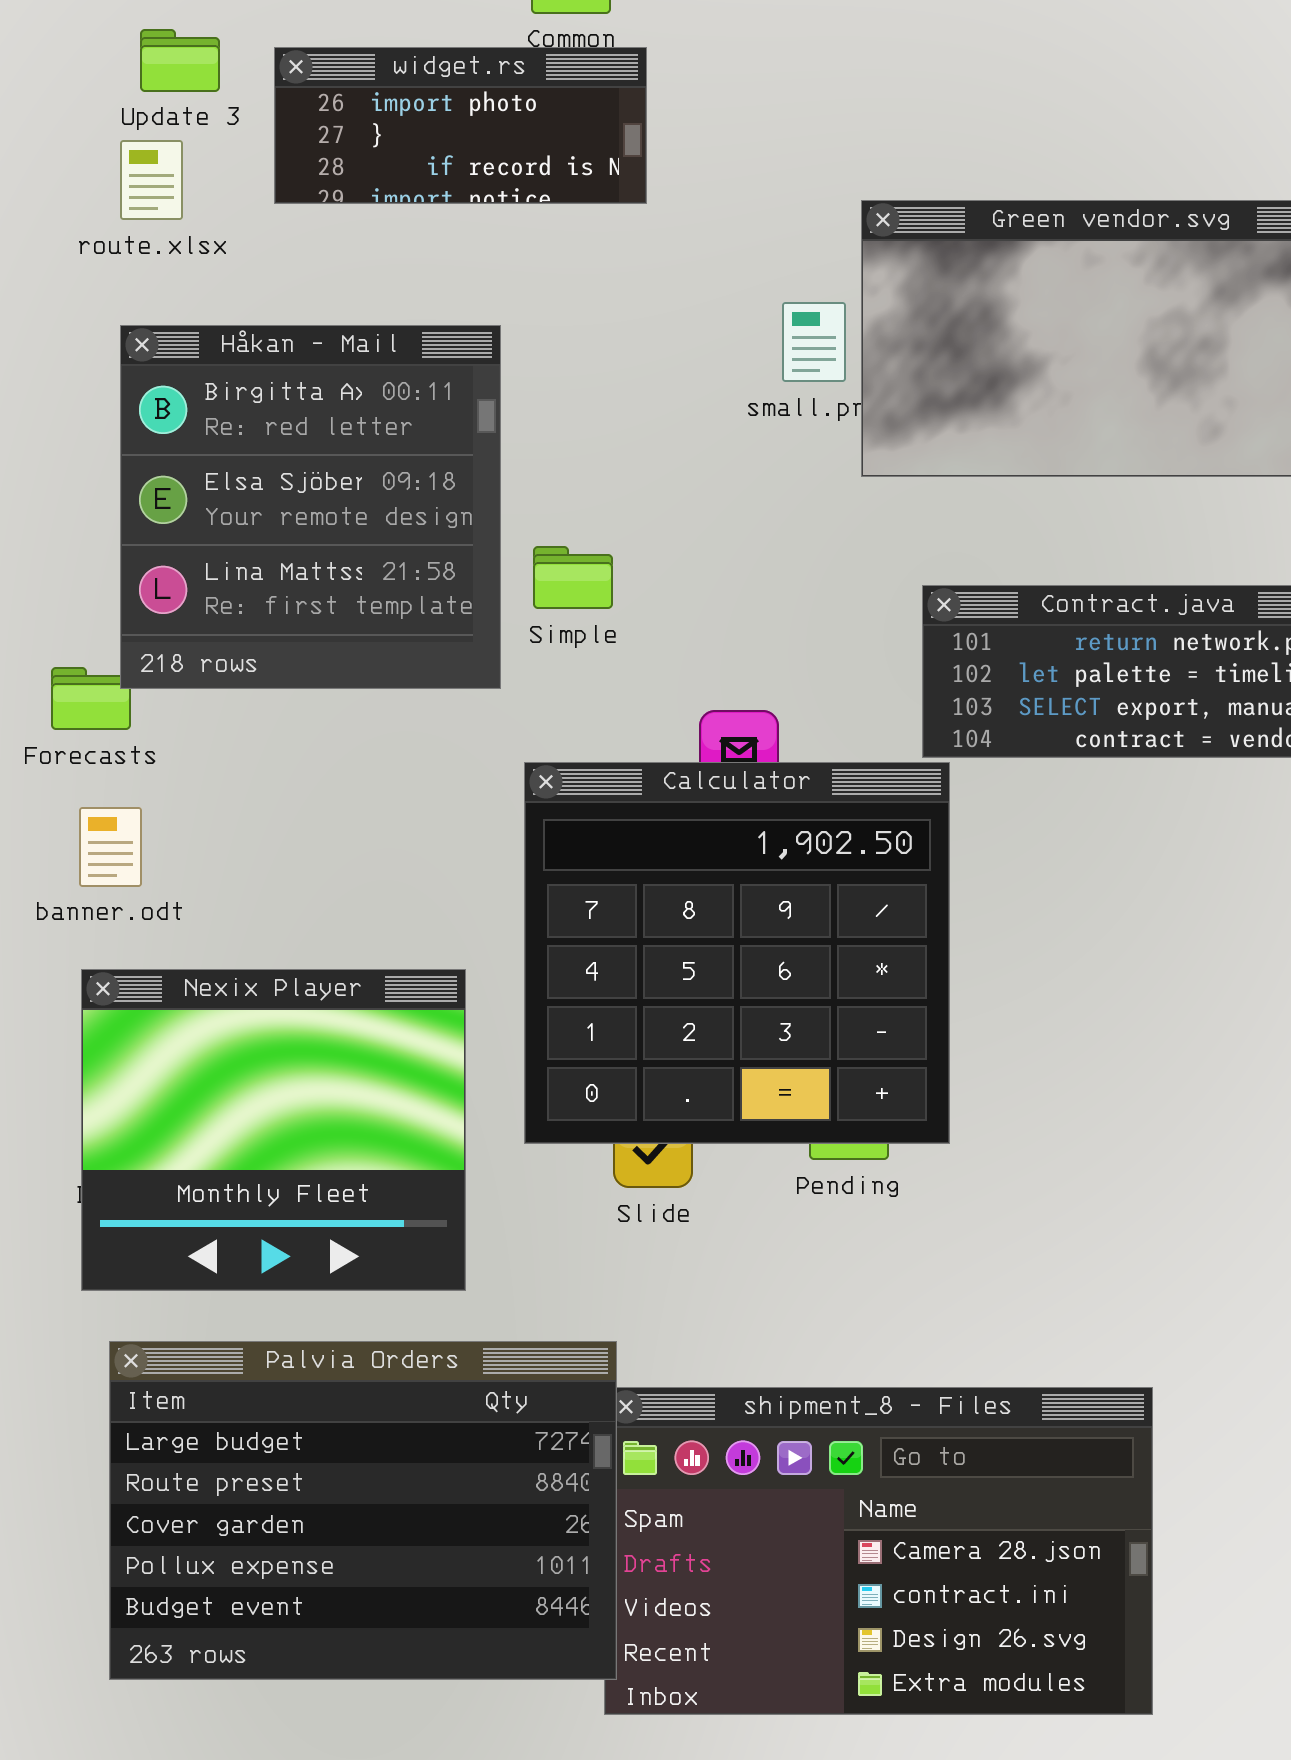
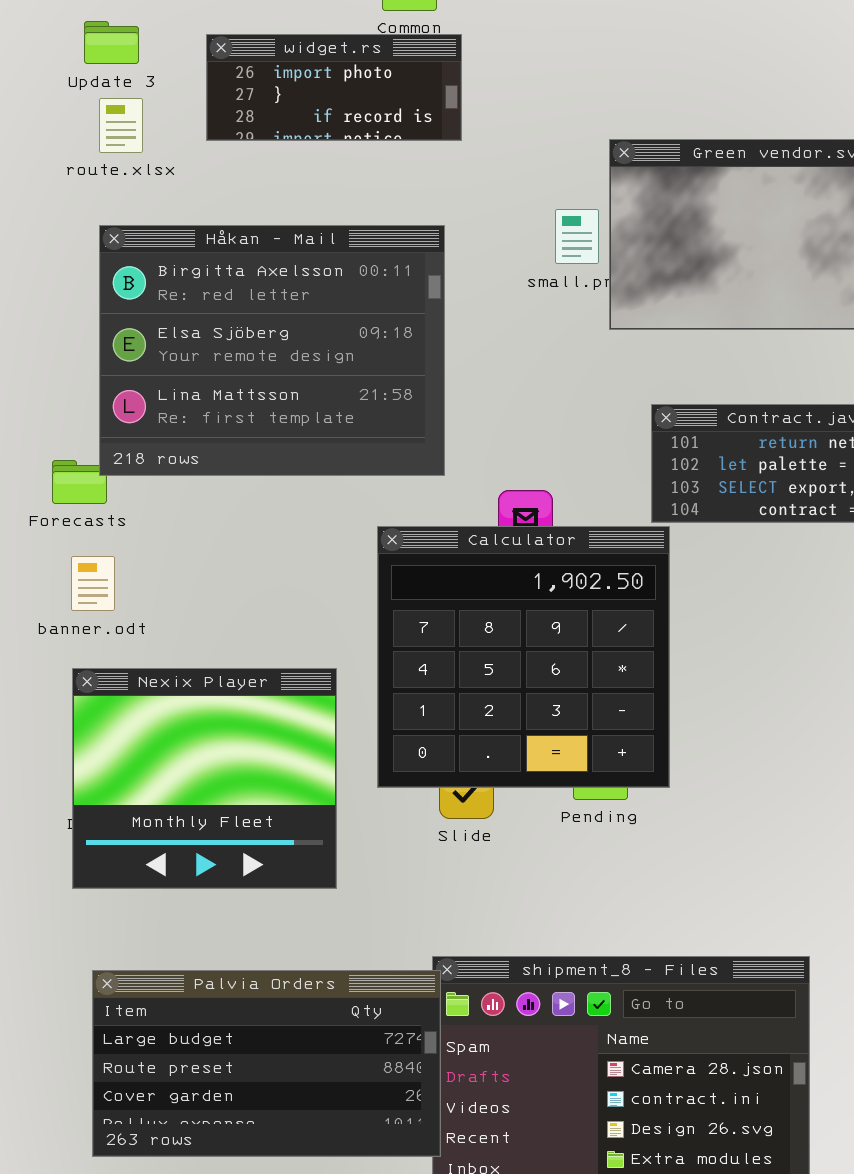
Update 3: [140,29,220,92] -> [84,21,139,64], moved
Håkan - Mail: [120,325,501,689] -> [99,225,445,476], resized
Palvia Orders: [109,1341,617,1680] -> [92,970,441,1157], resized

